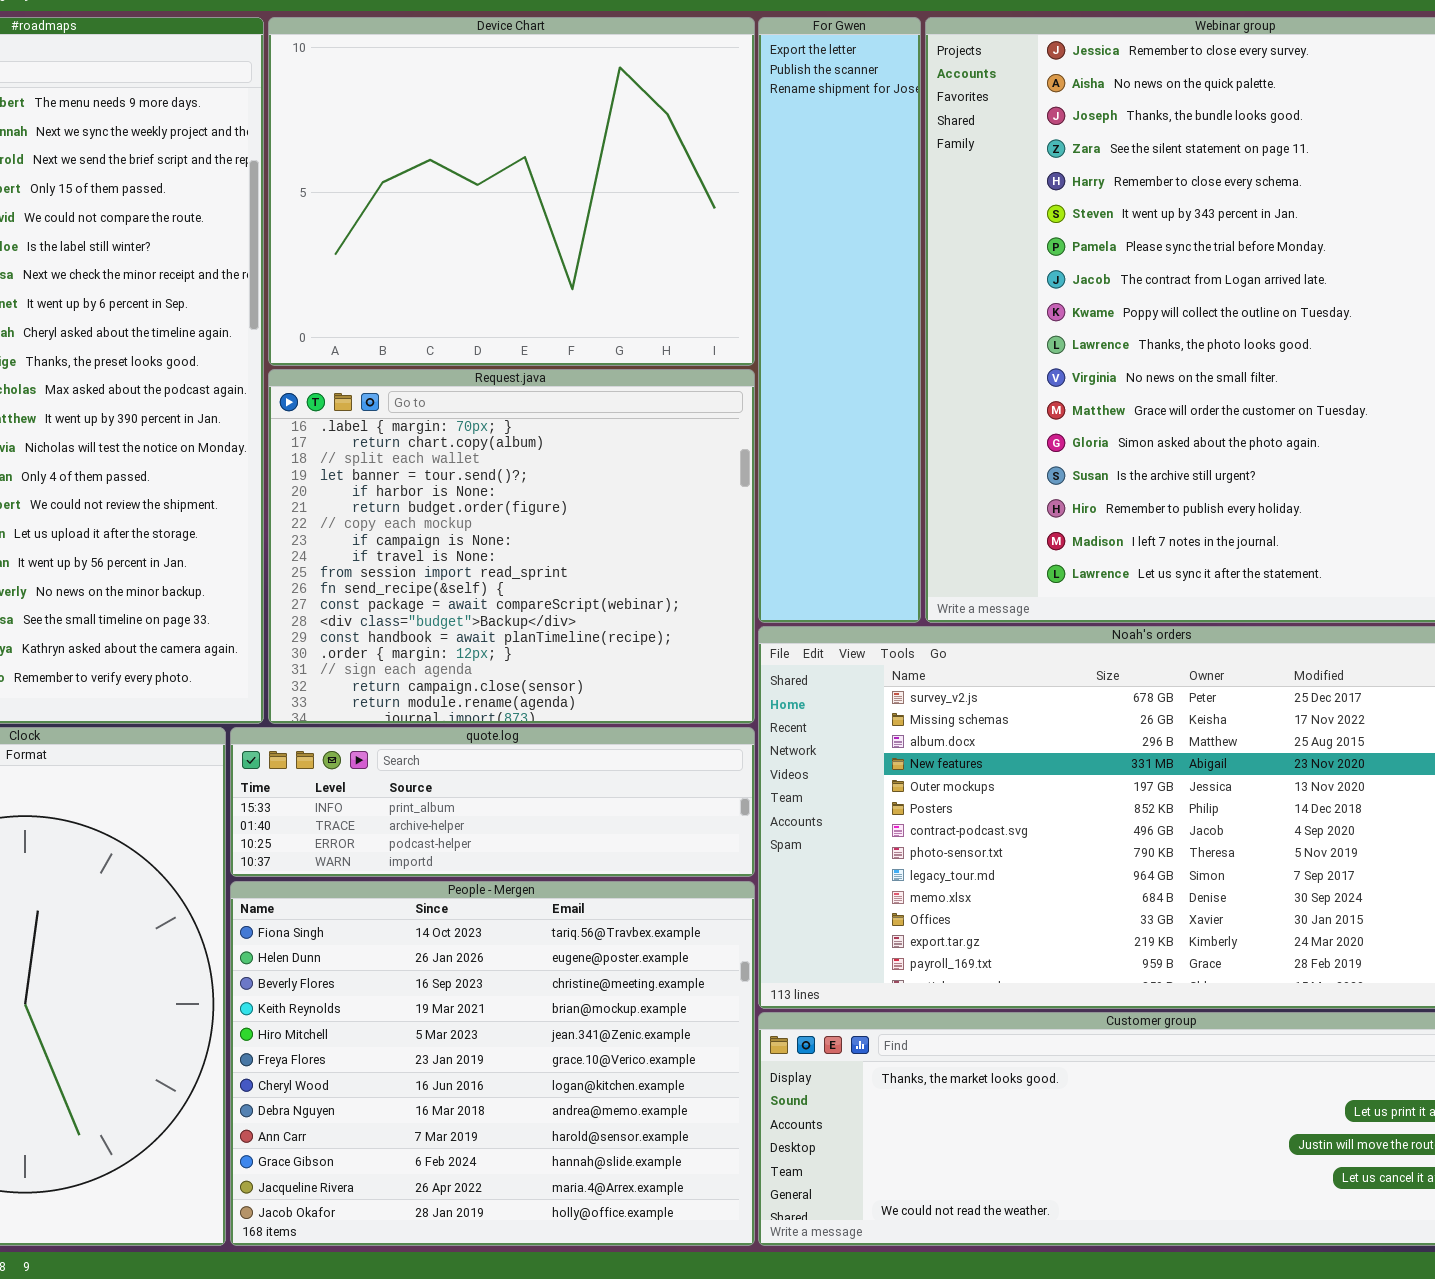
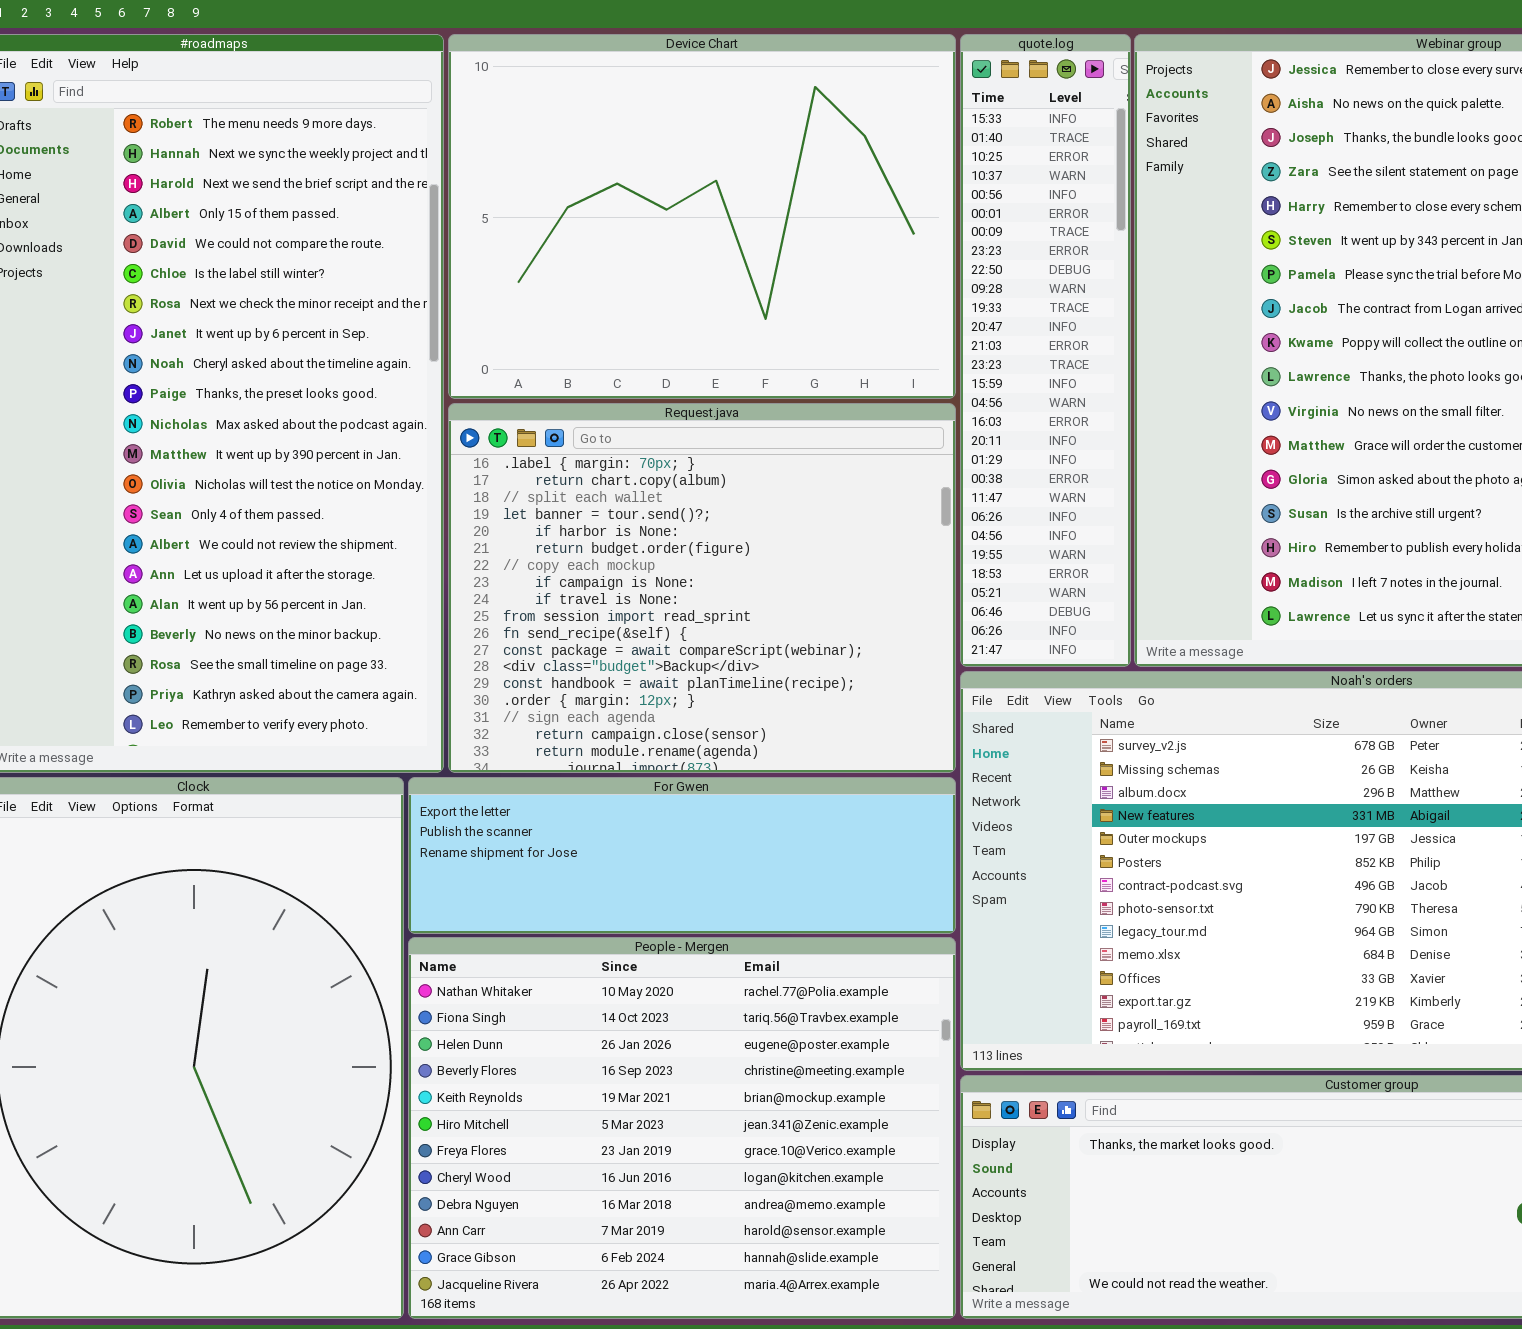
For Gwen: [758,17,921,623] -> [408,777,956,934], moved, resized
quote.log: [230,727,755,877] -> [960,34,1131,667], moved, resized
People - Mergen: [230,881,755,1246] -> [408,937,956,1319], scrolled up 1 row

